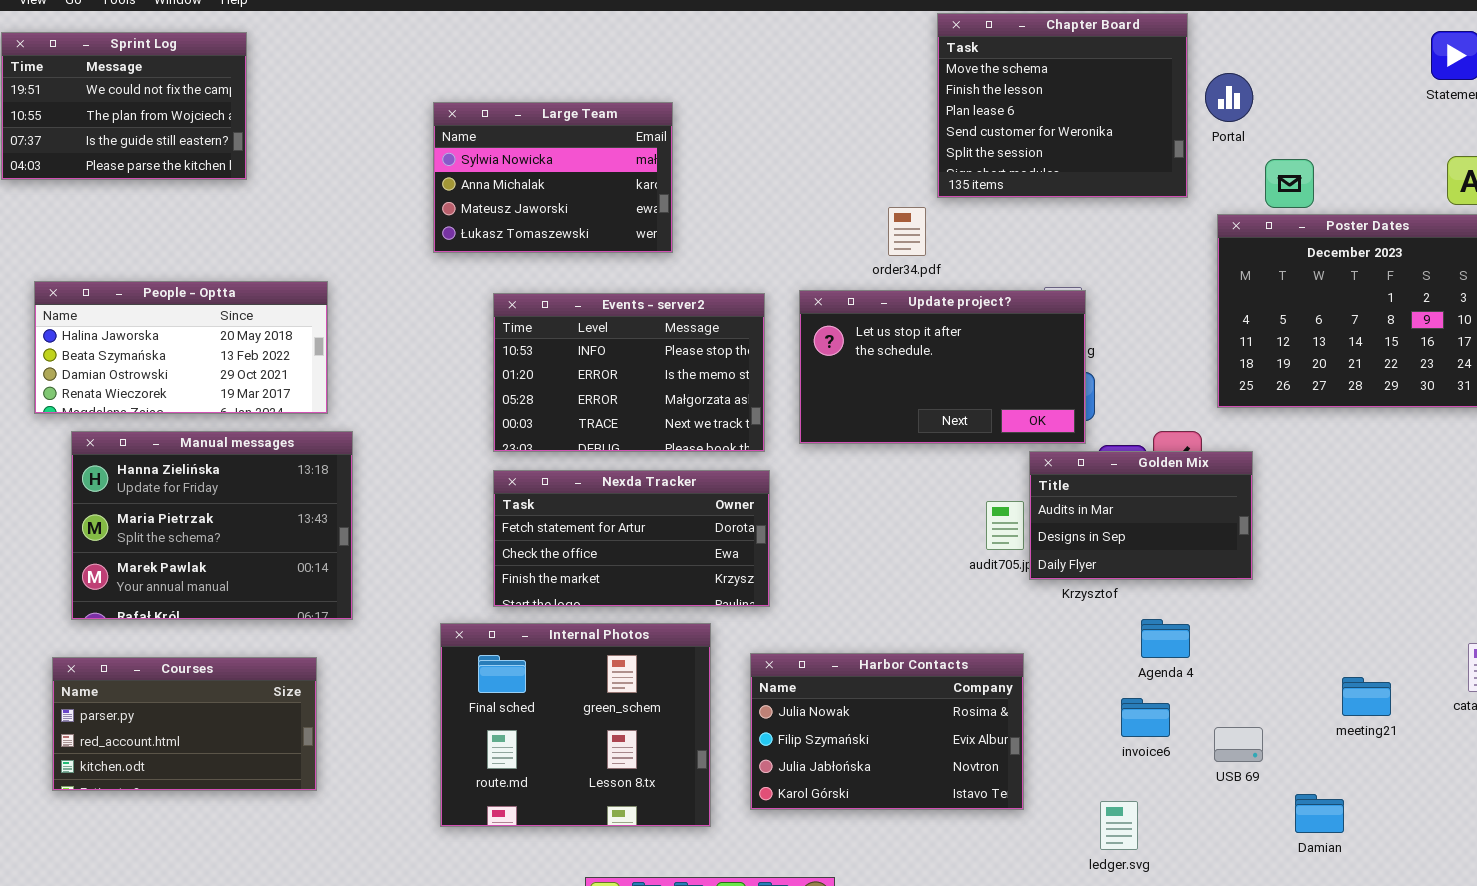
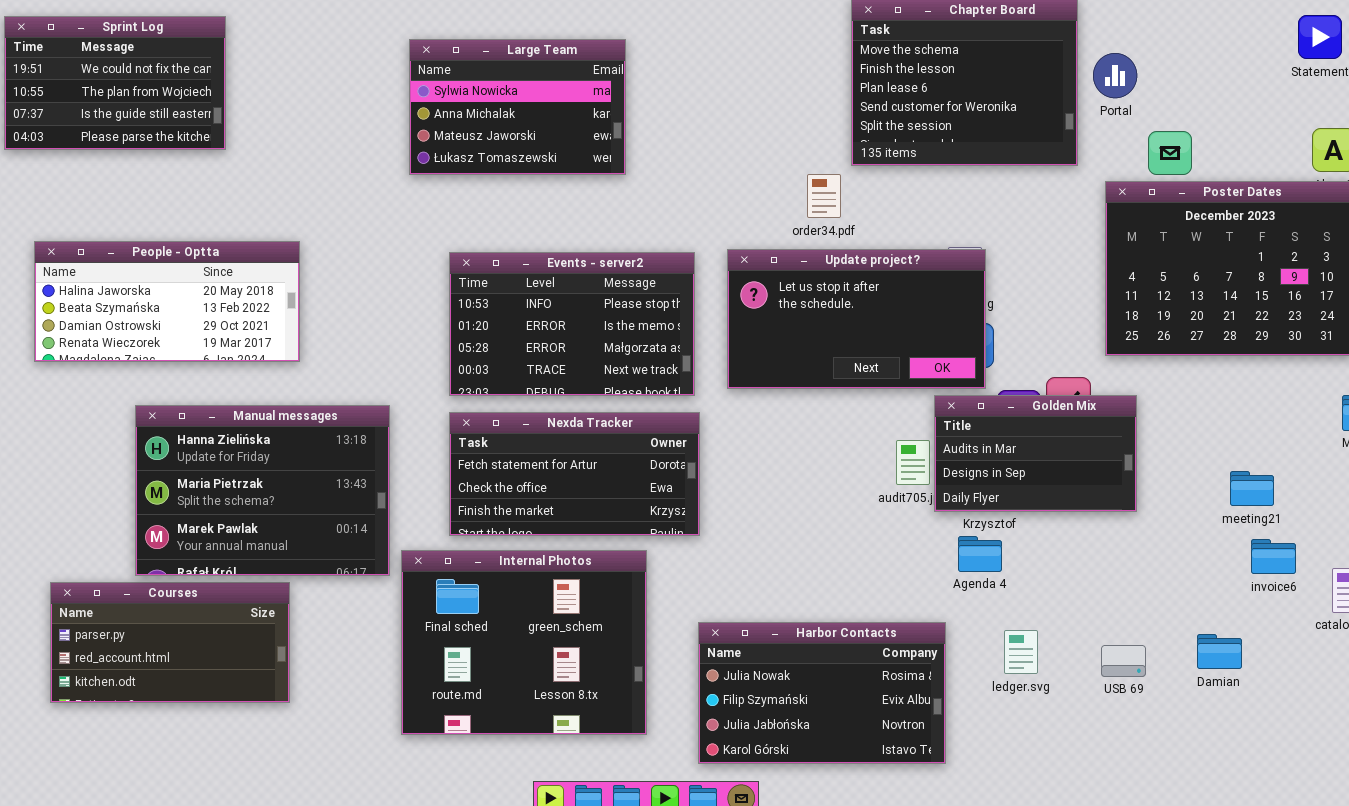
Large Team: [433,102,673,253] -> [409,39,626,175], moved
Manual messages: [71,431,353,620] -> [135,405,390,576], moved
Agenda 4: [1141,619,1190,658] -> [958,536,1002,572], moved
Harbor Contacts: [750,653,1024,810] -> [698,622,946,764], moved
meeting21: [1342,677,1391,716] -> [1230,471,1274,506], moved
invoice6: [1121,698,1170,737] -> [1251,539,1296,574], moved
Damian: [1295,794,1344,833] -> [1197,634,1242,669], moved
ledger.svg: [1100,801,1138,850] -> [1004,630,1038,674], moved

